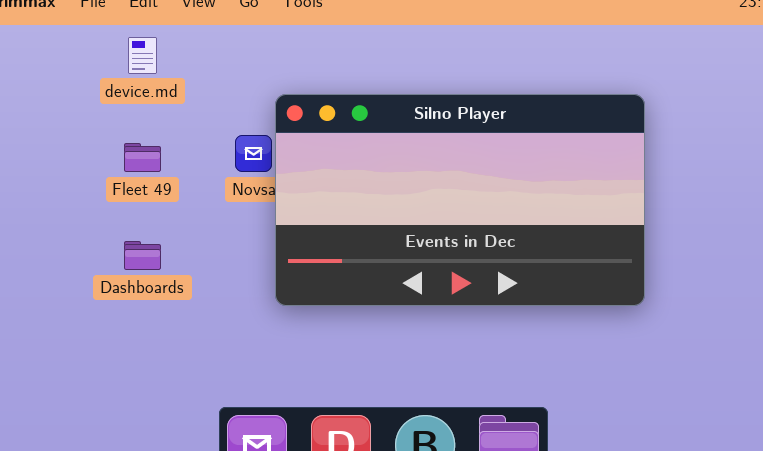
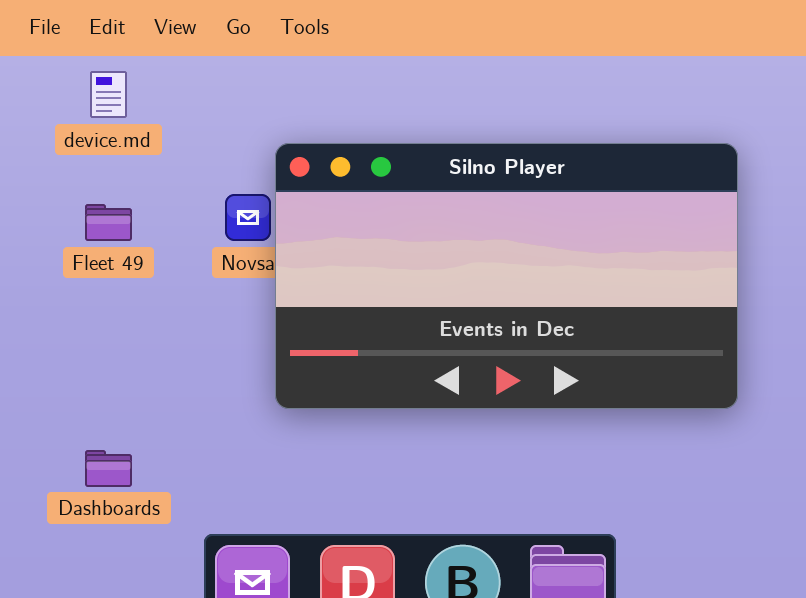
Dashboards: [124,241,161,270] -> [85,450,132,487], moved

